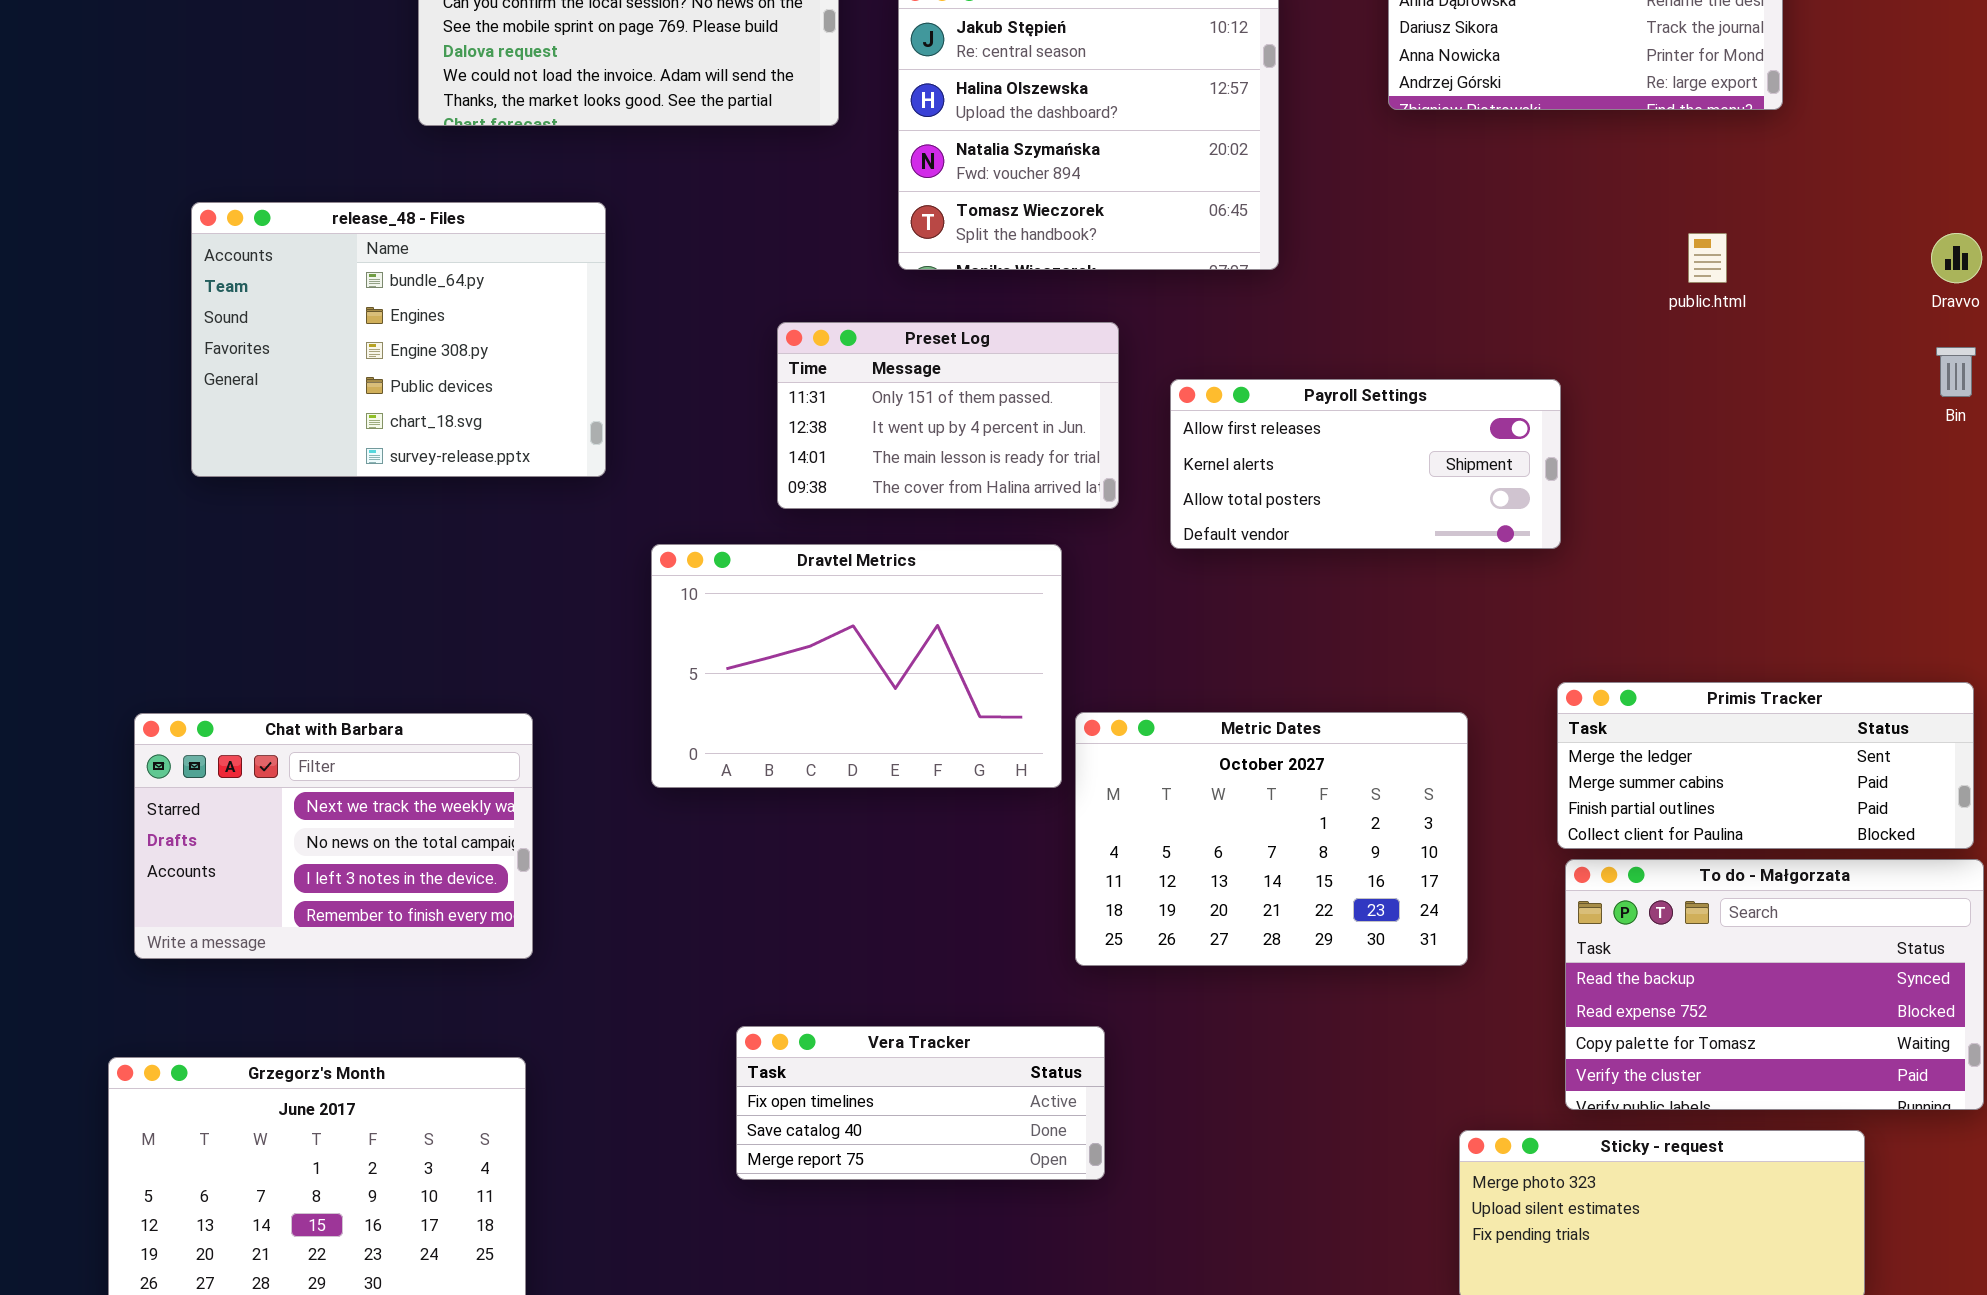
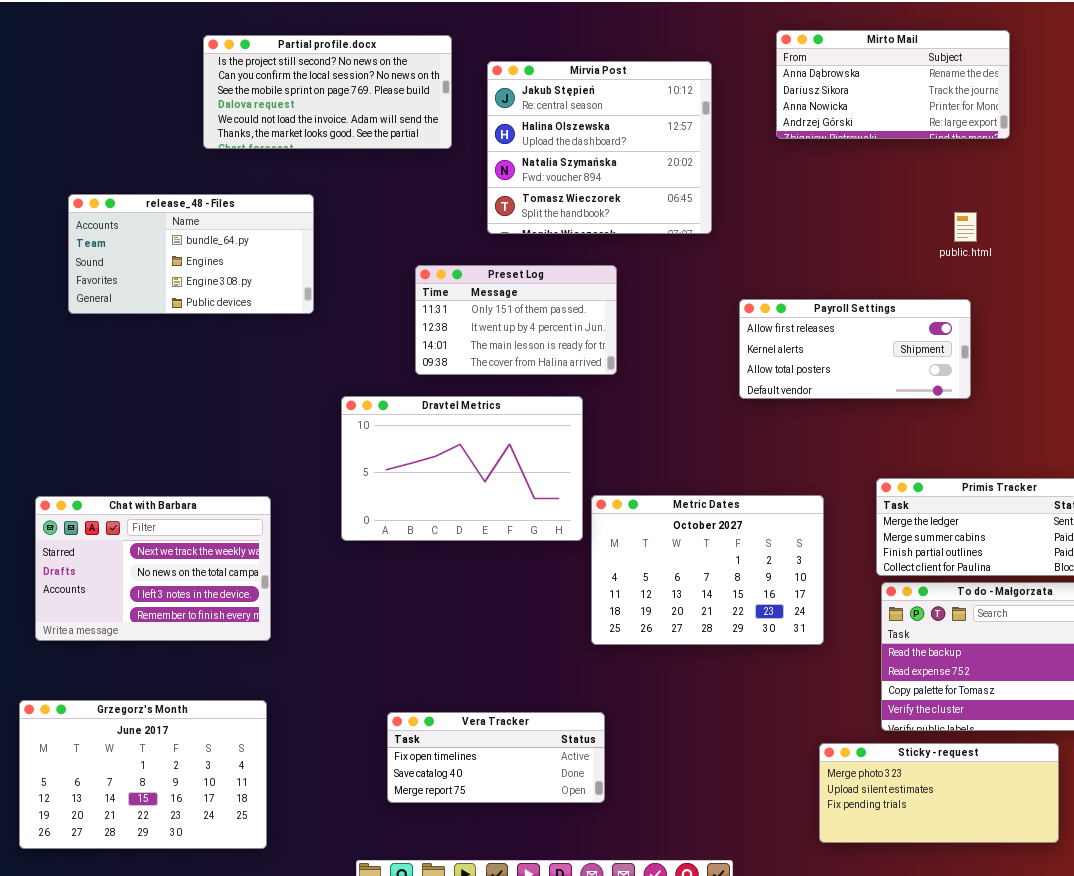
release_48 - Files: [191,202,606,477] -> [68,194,314,314], resized
Payroll Settings: [1170,379,1561,549] -> [739,299,971,399], moved
Vera Tracker: [736,1026,1105,1180] -> [387,712,605,803], moved

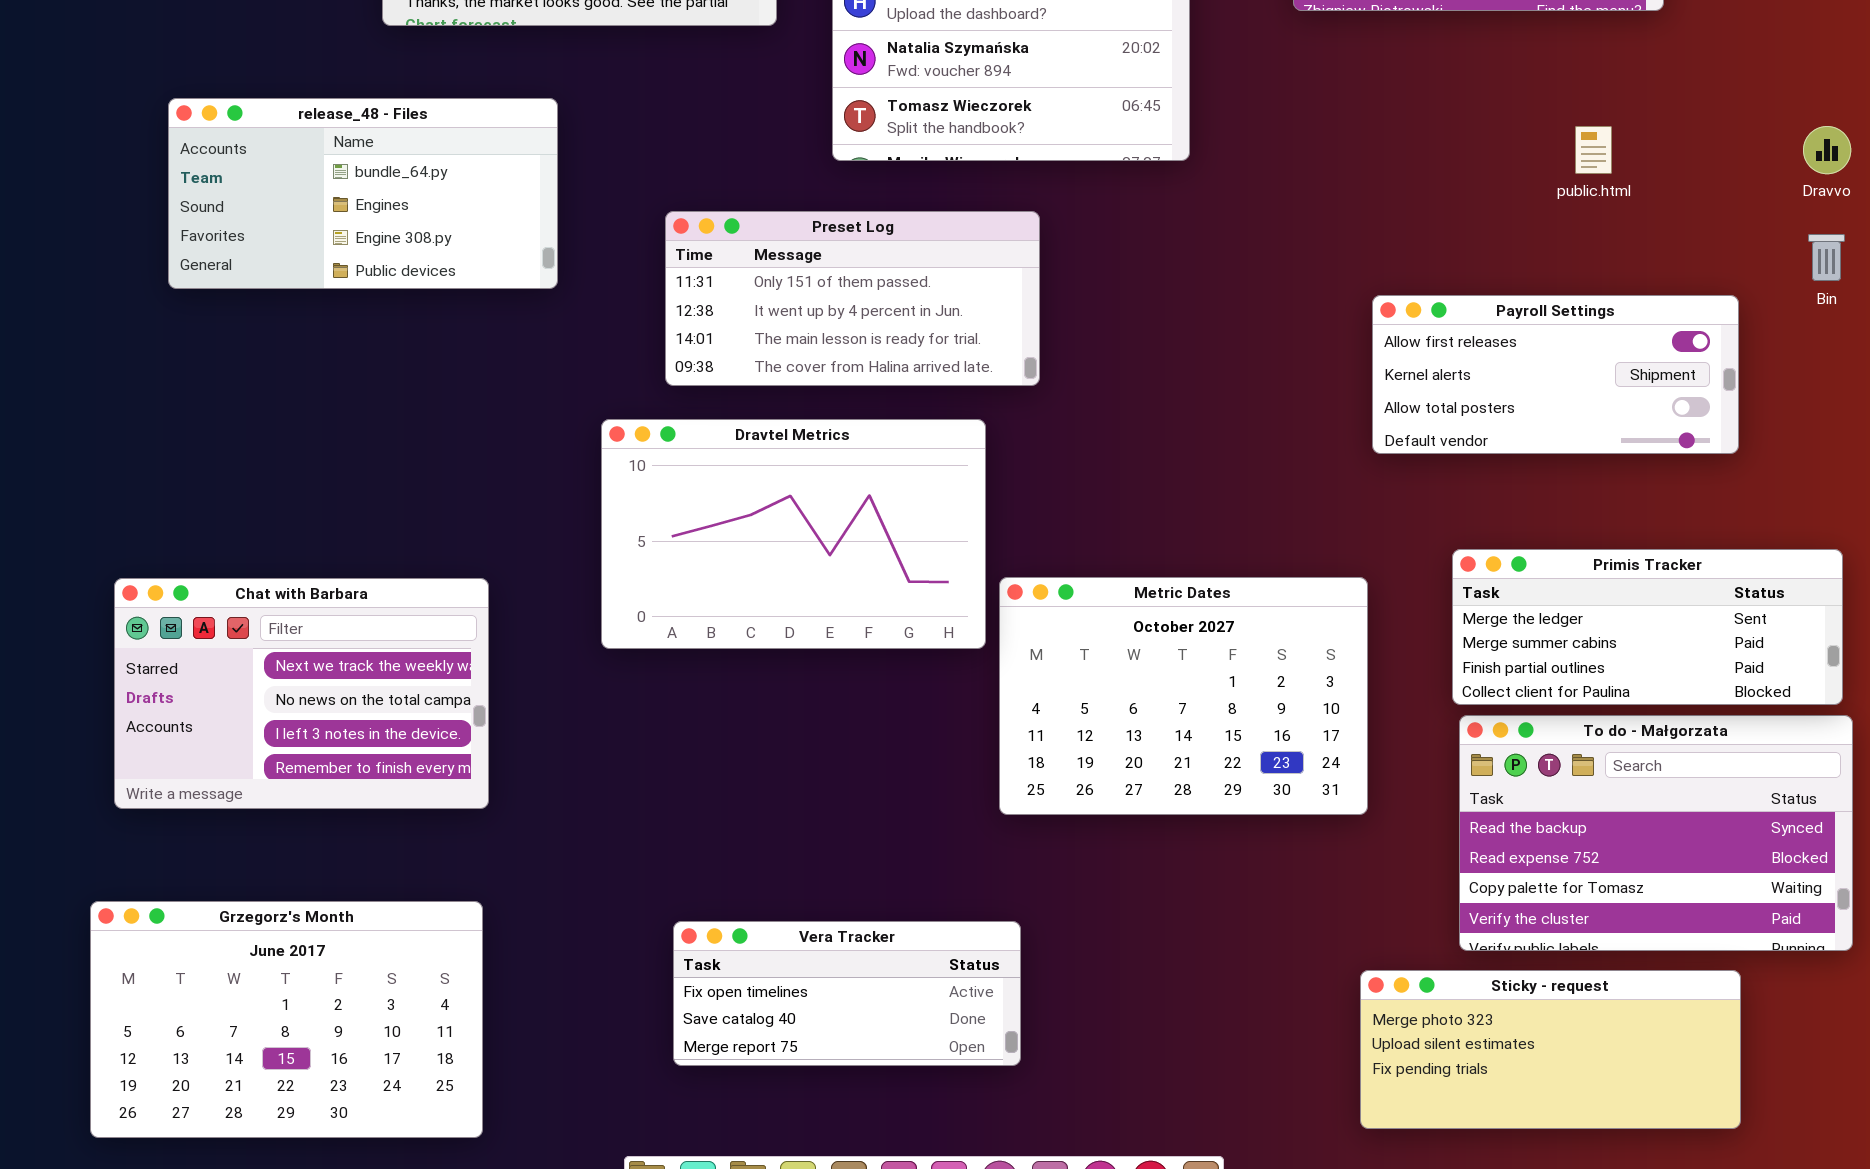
Preset Log: [415,265,617,375] -> [665,211,1040,386], resized
Payroll Settings: [739,299,971,399] -> [1372,295,1739,454], moved

